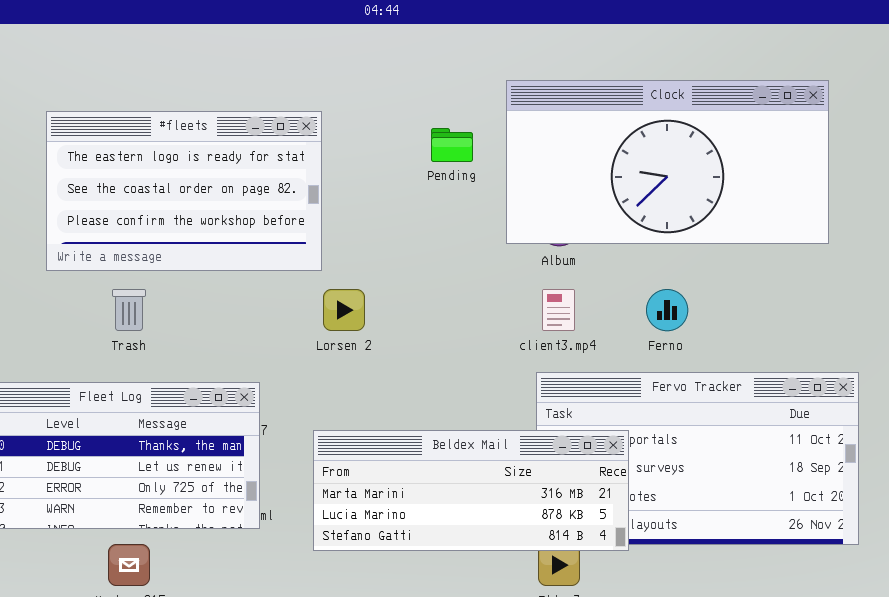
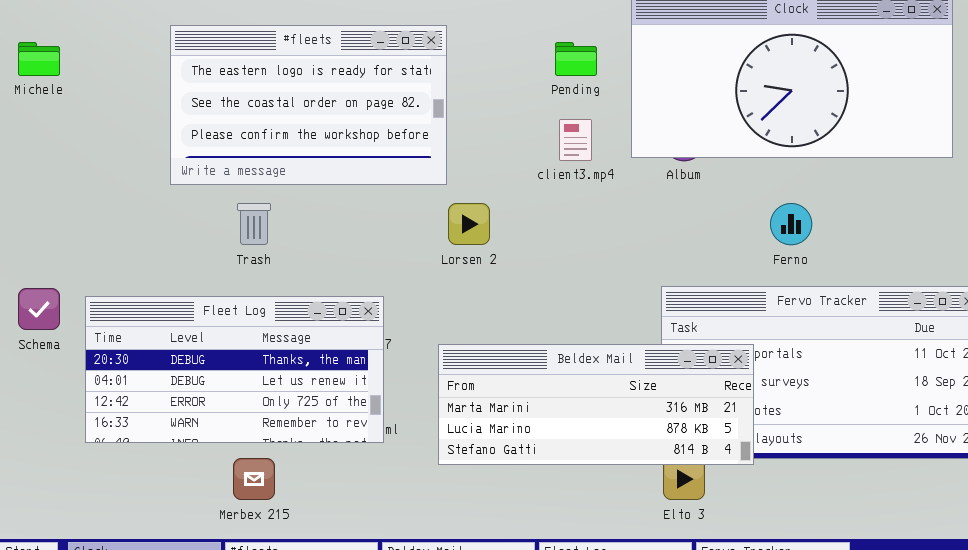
client3.mp4: [542,289,575,331] -> [559,119,592,161], moved

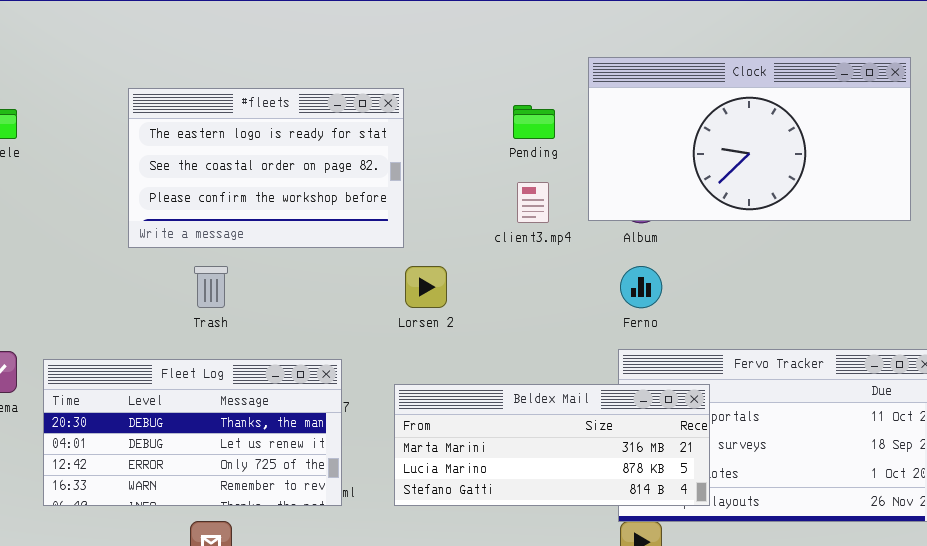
Ferno: [770,203,812,245] -> [620,266,662,308], moved
Beldex Mail: [438,344,754,465] -> [394,384,710,506], moved

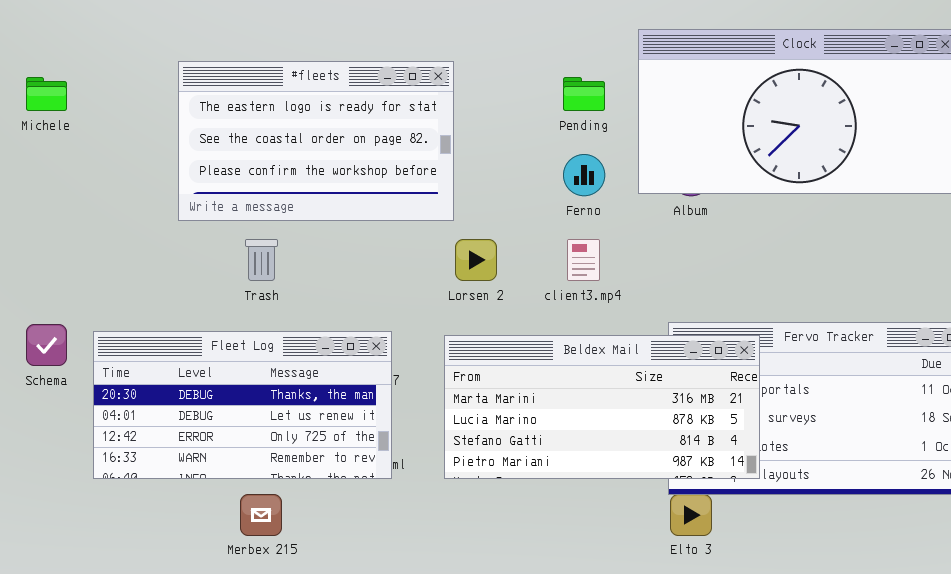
client3.mp4: [517,182,549,223] -> [567,239,600,281], moved
Ferno: [620,266,662,308] -> [563,154,605,196], moved
Beldex Mail: [394,384,710,506] -> [444,335,760,479], resized

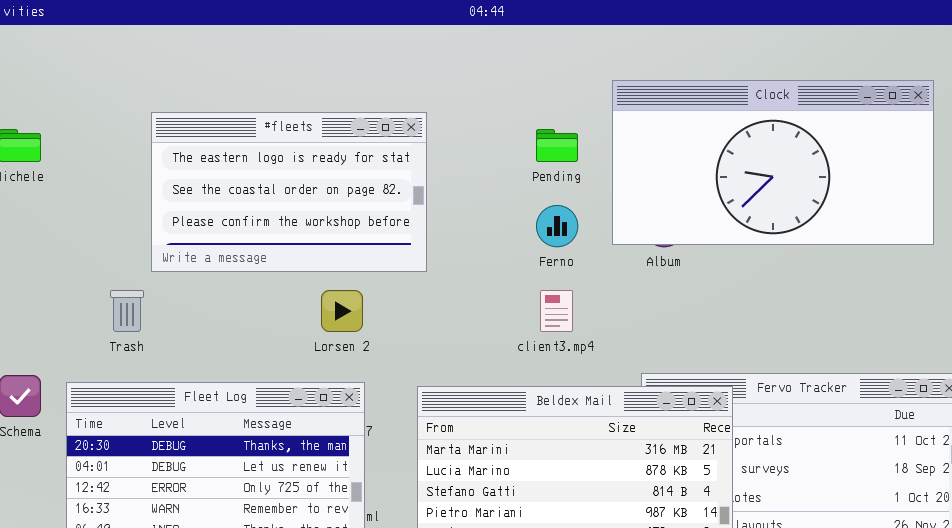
Trash: [245,239,278,281] -> [110,290,144,332], moved
Lorsen 2: [455,239,497,281] -> [321,290,363,332], moved

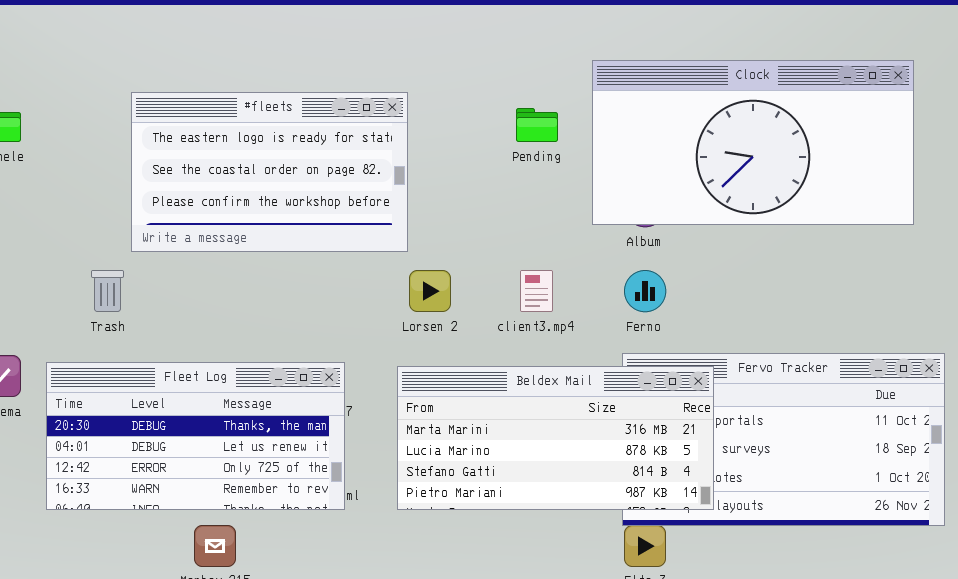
Ferno: [536,205,578,247] -> [624,270,666,312], moved
Lorsen 2: [321,290,363,332] -> [409,270,451,312], moved

